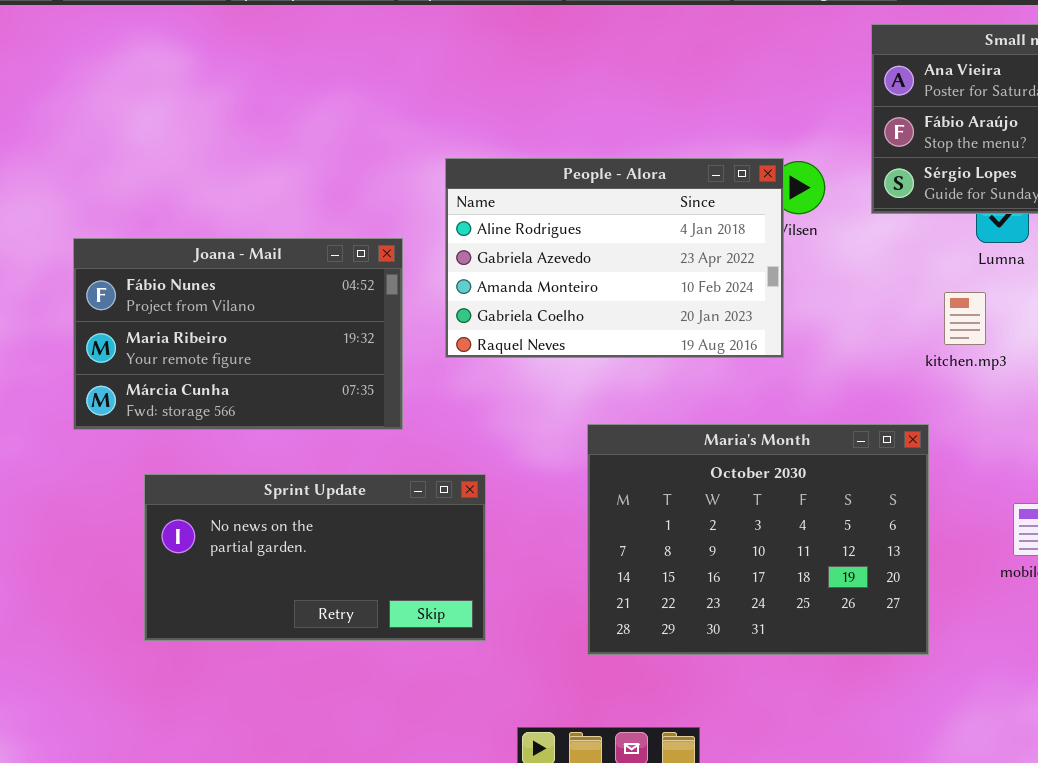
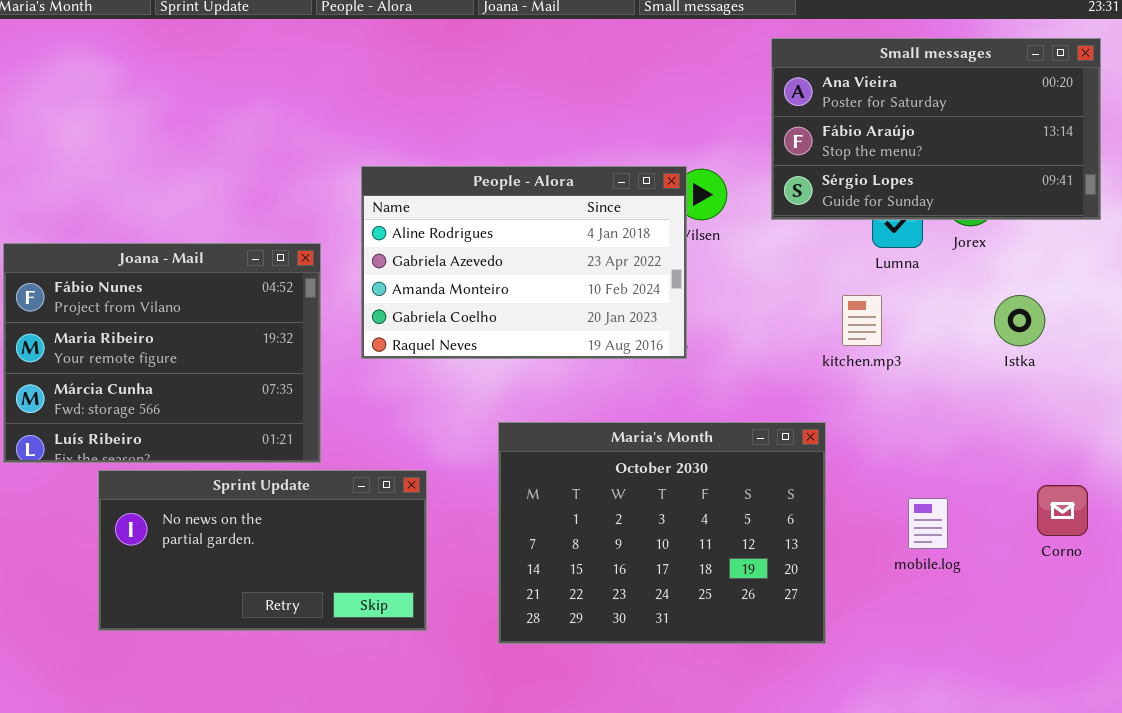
Joana - Mail: [73,238,403,430] -> [3,243,321,463], resized
Sprint Update: [144,474,486,641] -> [98,470,427,631], moved

